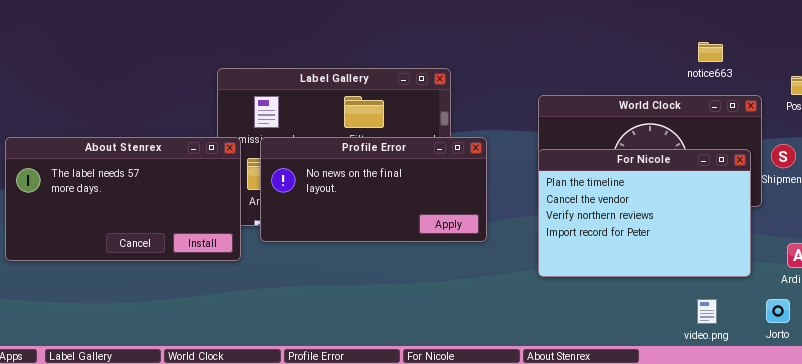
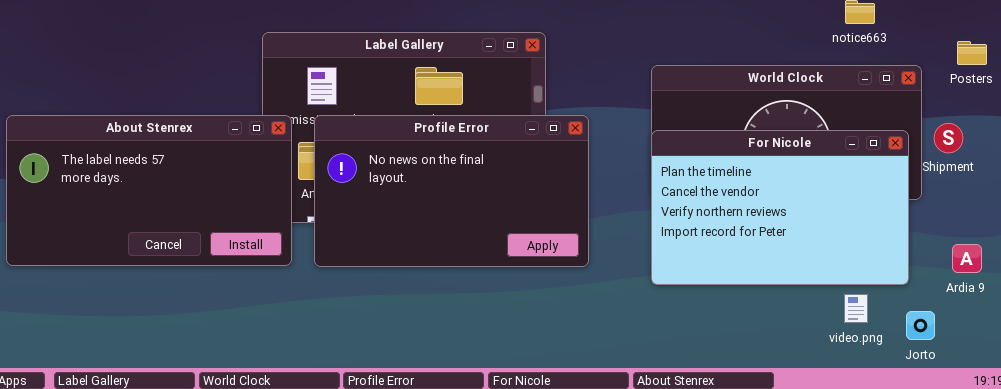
Profile Error: [260,137,487,242] -> [314,115,589,267], resized
Jorto: [766,299,790,323] -> [906,311,935,340], moved
video.png: [697,299,717,324] -> [844,294,868,323], moved

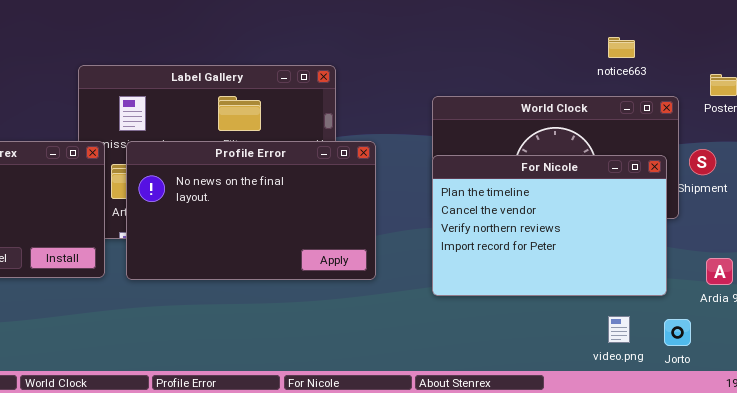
video.png: [844,294,868,323] -> [608,316,630,343], moved

